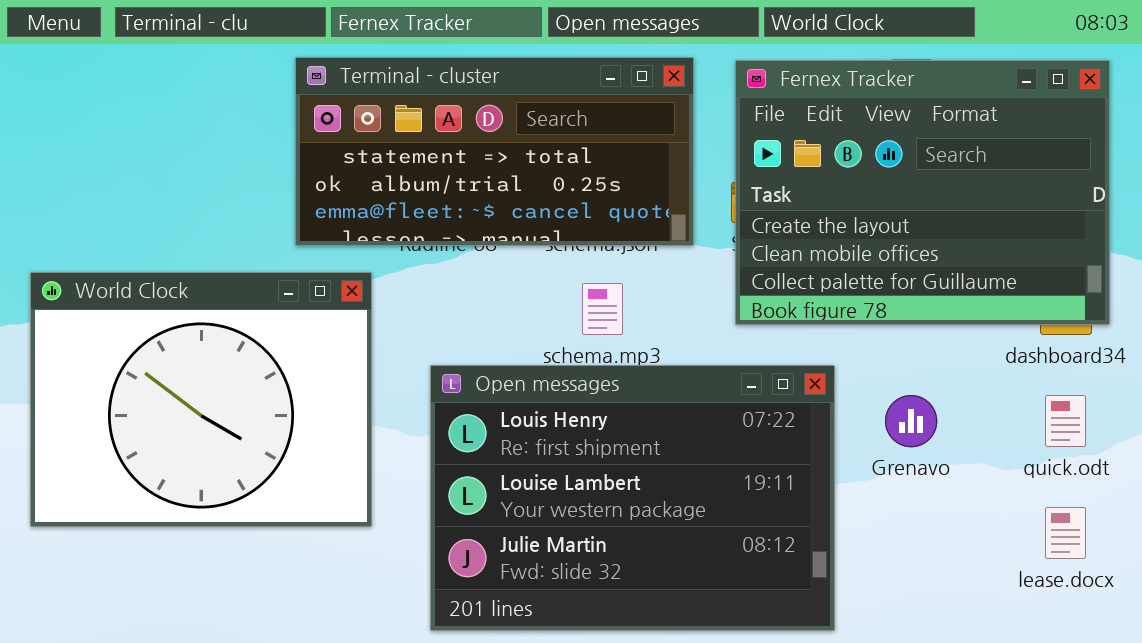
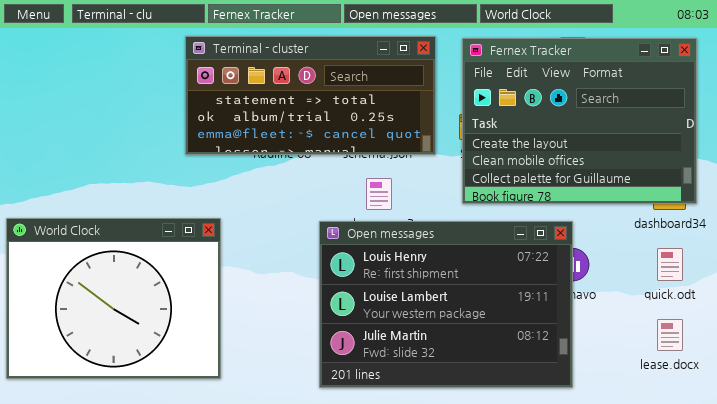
World Clock: [30,272,372,527] -> [6,218,221,379], moved
Open messages: [430,365,835,631] -> [319,221,573,388], moved

